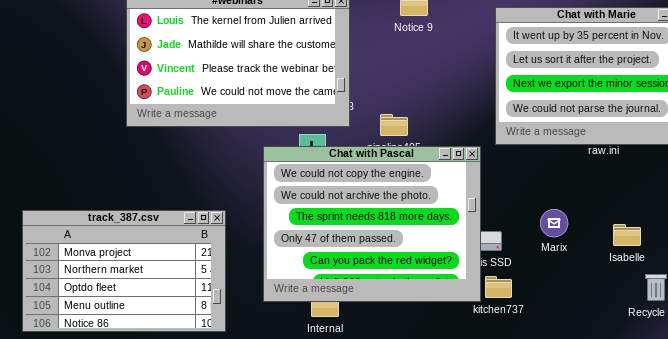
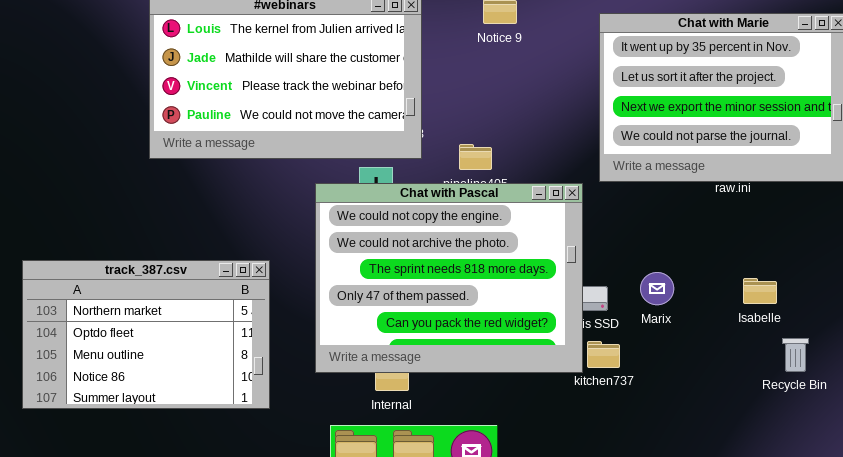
Marix: [540,209,568,237] -> [640,272,674,305], moved
track_387.csv: [22,210,226,332] -> [22,260,270,409], scrolled down 1 row

